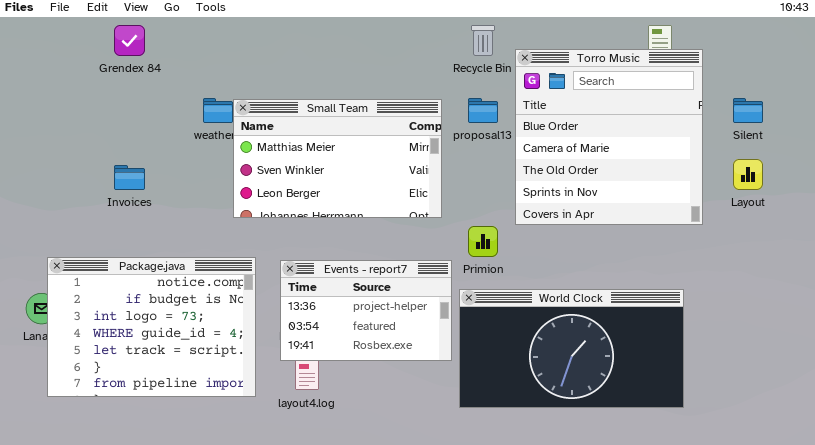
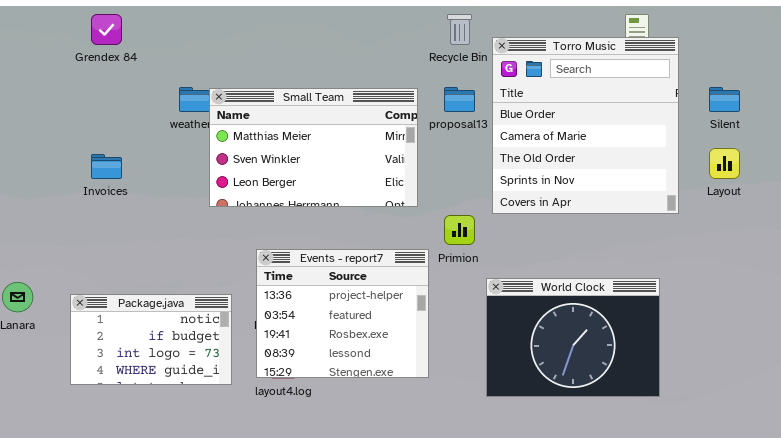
Package.java: [47,257,256,397] -> [70,294,232,385], resized
Events - report7: [280,260,452,361] -> [256,249,429,378], resized
World Clock: [459,289,684,408] -> [486,278,660,397], resized

